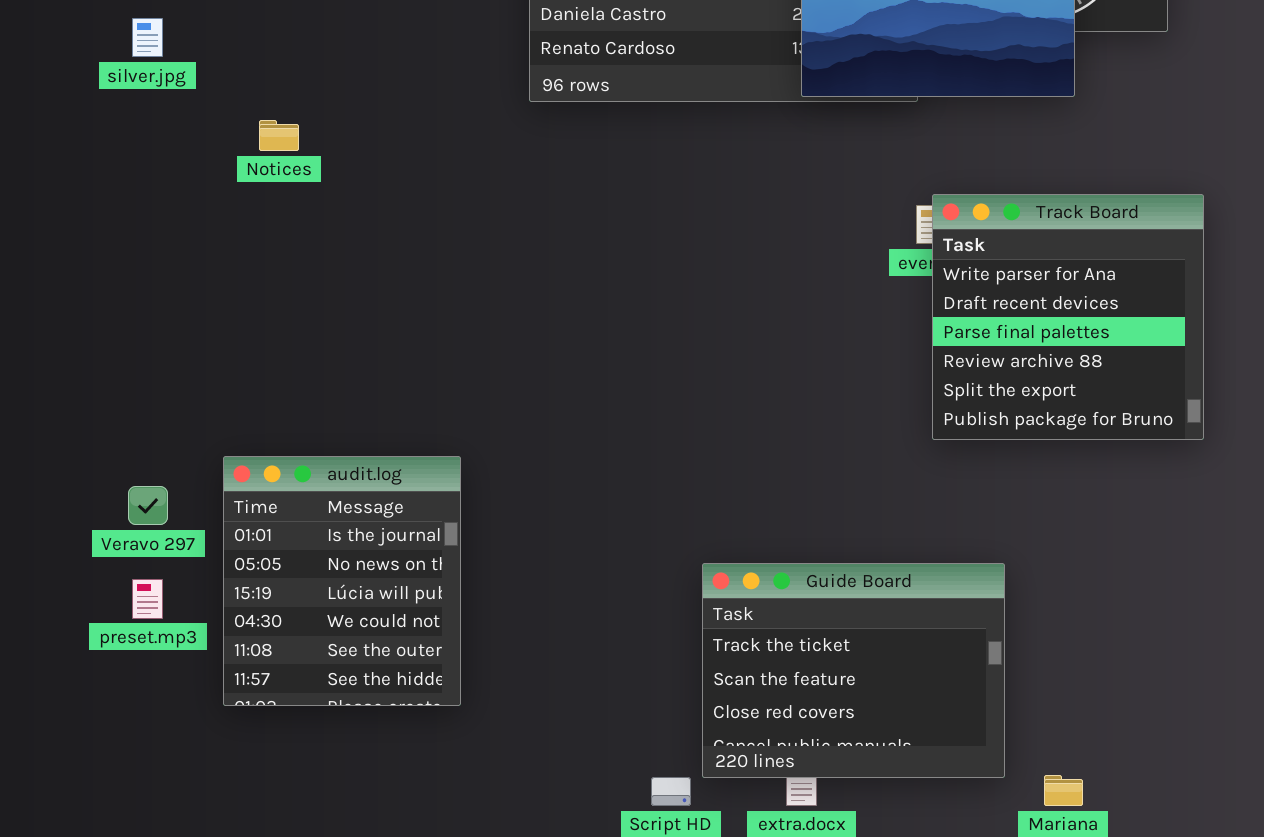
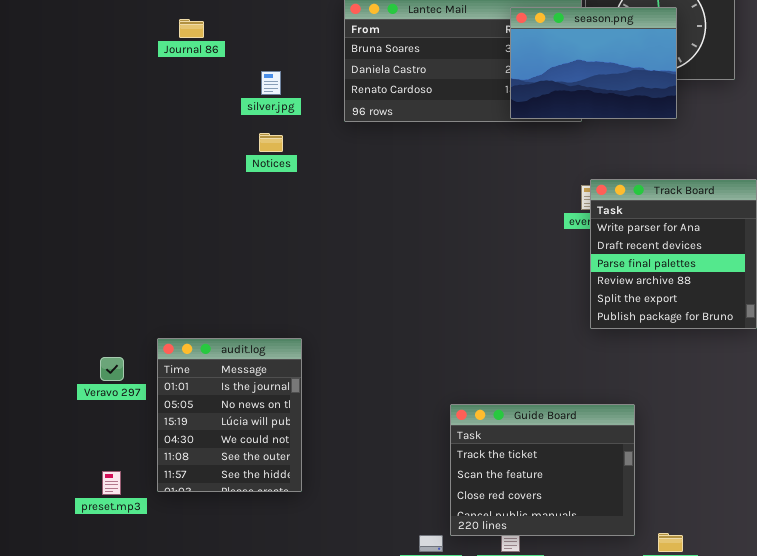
silver.jpg: [132,18,163,57] -> [261,71,281,95], moved
Notices: [259,120,299,151] -> [259,133,283,152], moved
preset.mp3: [132,579,163,619] -> [102,471,121,495], moved

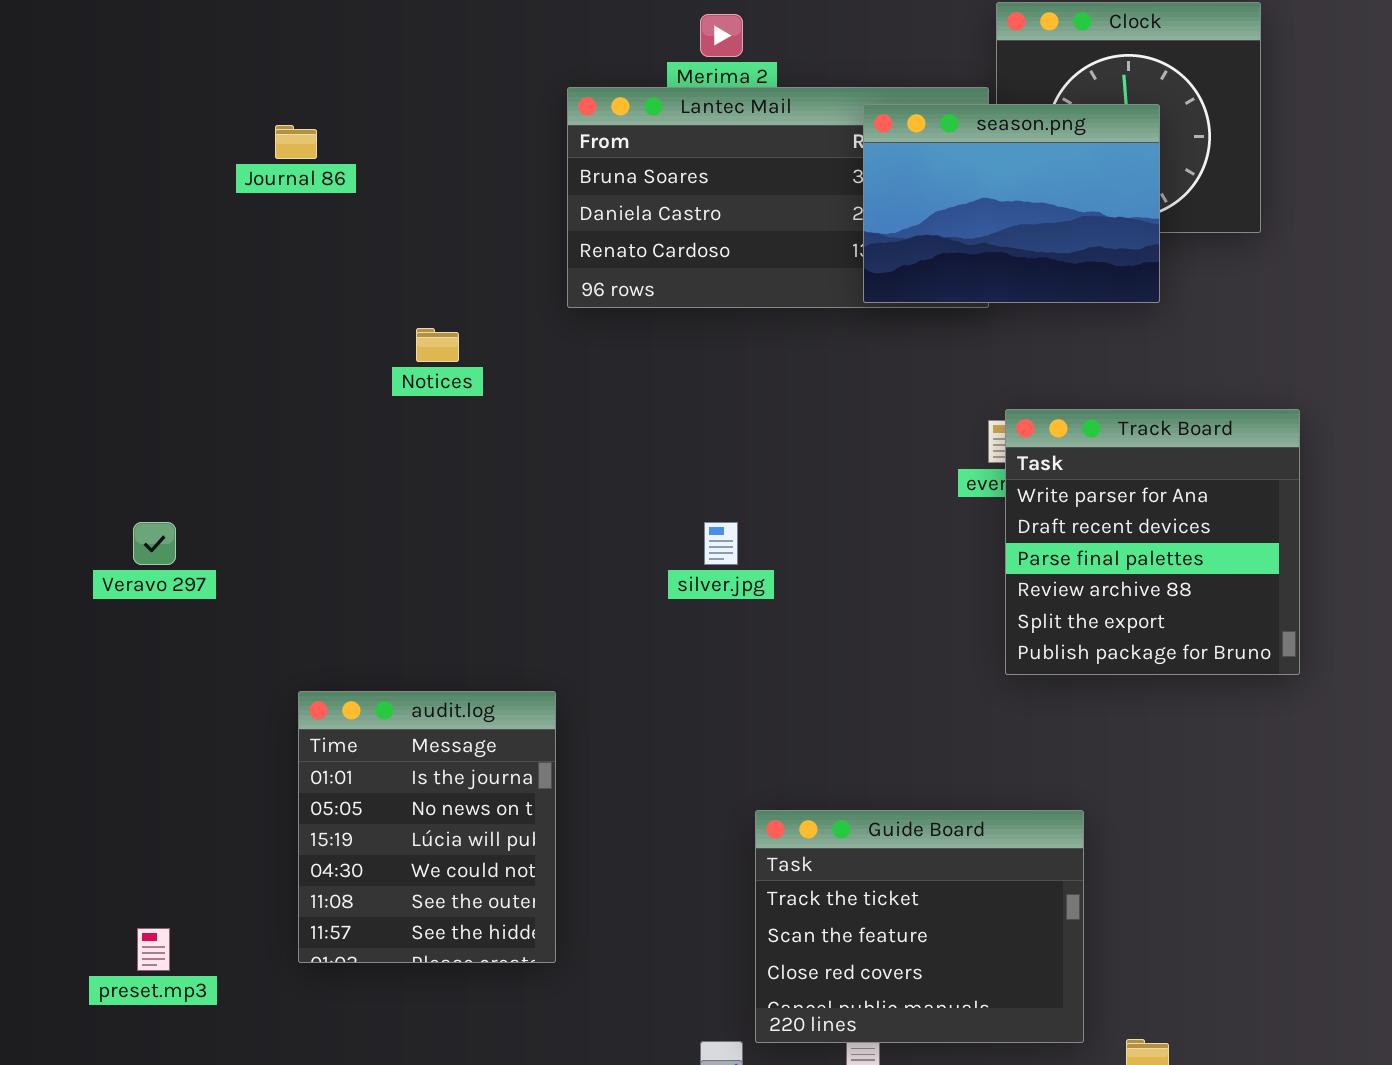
silver.jpg: [261,71,281,95] -> [704,522,738,565], moved
audit.log: [157,338,302,492] -> [298,691,556,963], moved
Veravo 297: [100,357,124,381] -> [133,522,176,565], moved

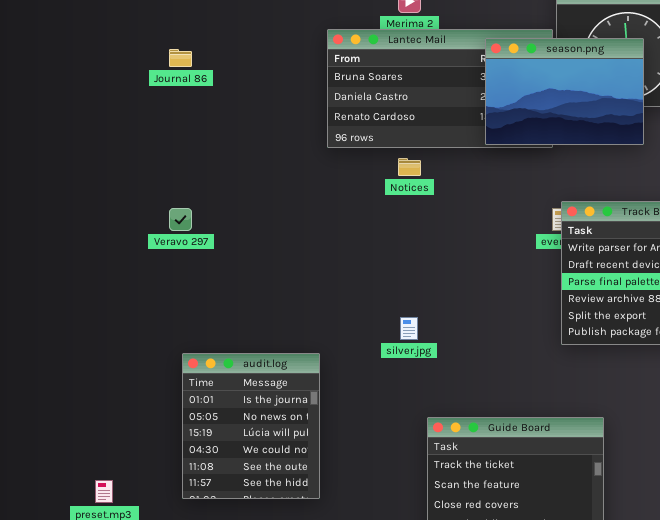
Notices: [416,328,459,362] -> [398,158,421,176], moved
Veravo 297: [133,522,176,565] -> [169,208,192,231], moved
silver.jpg: [704,522,738,565] -> [400,317,418,340], moved

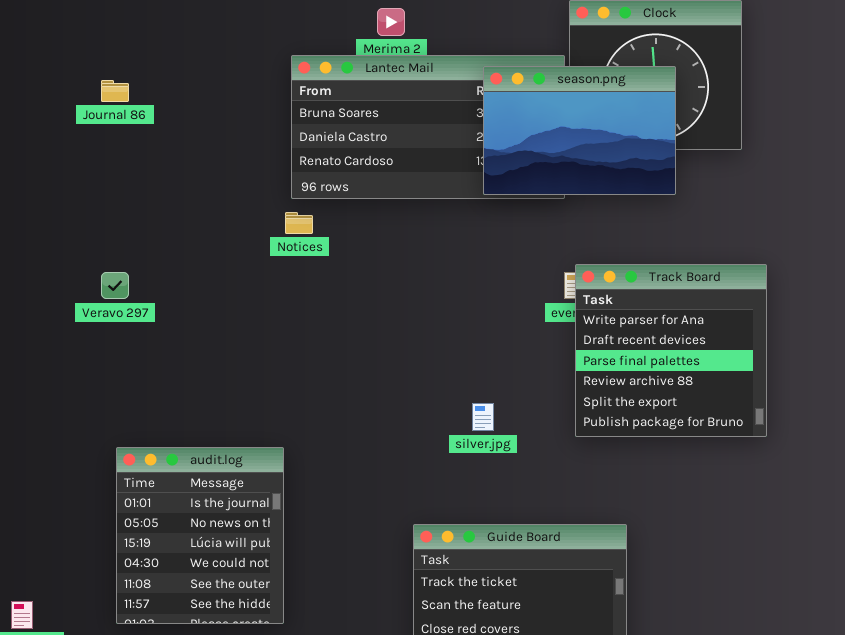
Notices: [398,158,421,176] -> [285,212,313,234], moved
silver.jpg: [400,317,418,340] -> [472,403,494,431], moved

